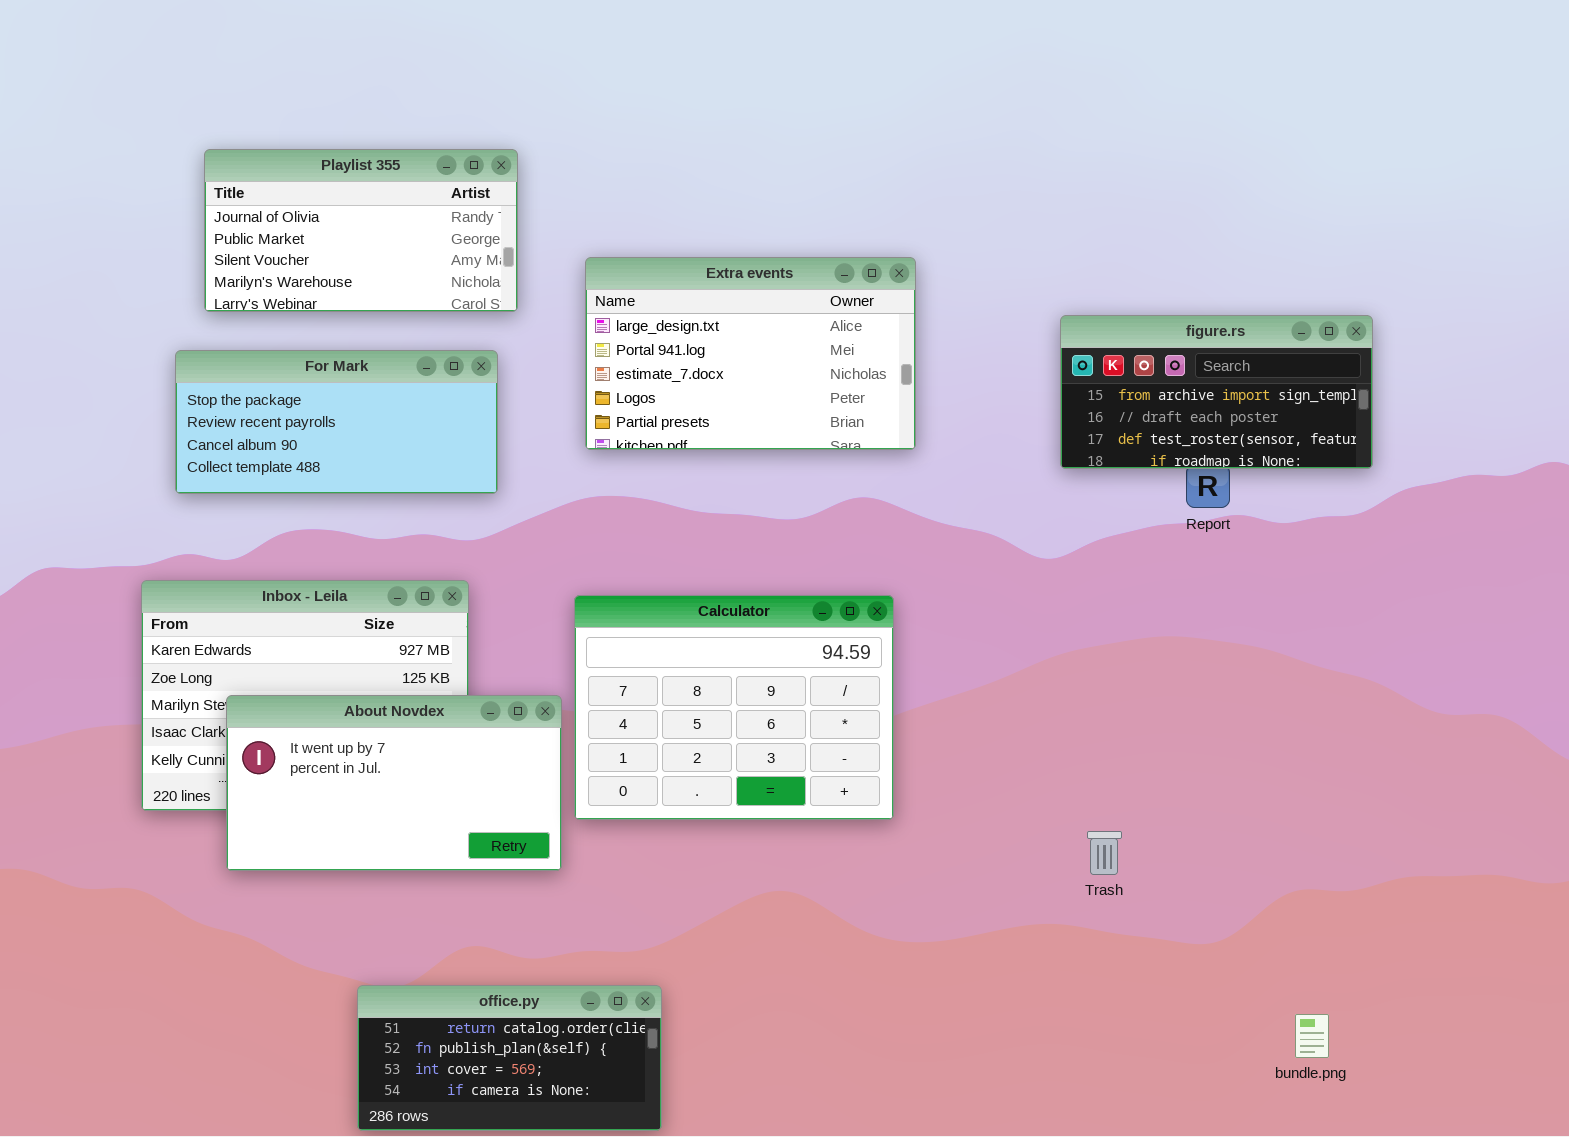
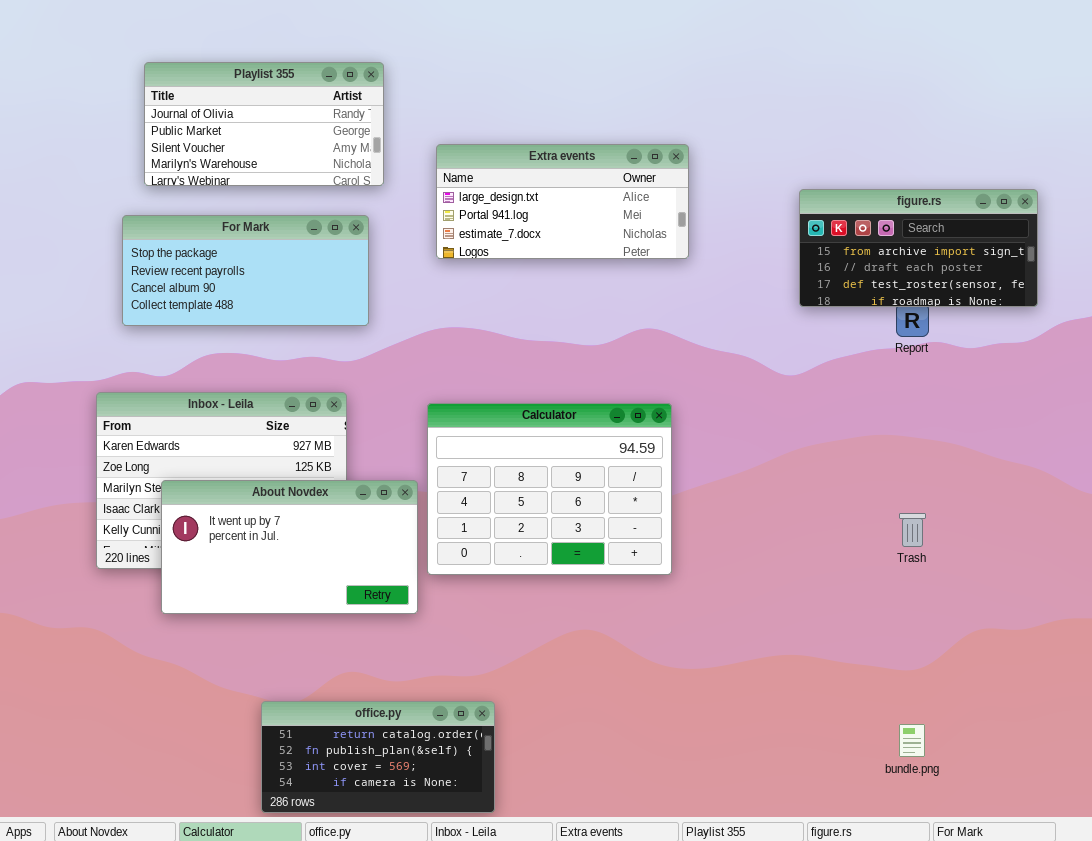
Extra events: [585,257,916,450] -> [436,144,689,259], resized
Trash: [1087,831,1122,875] -> [899,513,926,547], moved
bundle.png: [1295,1014,1329,1058] -> [899,724,925,757], moved

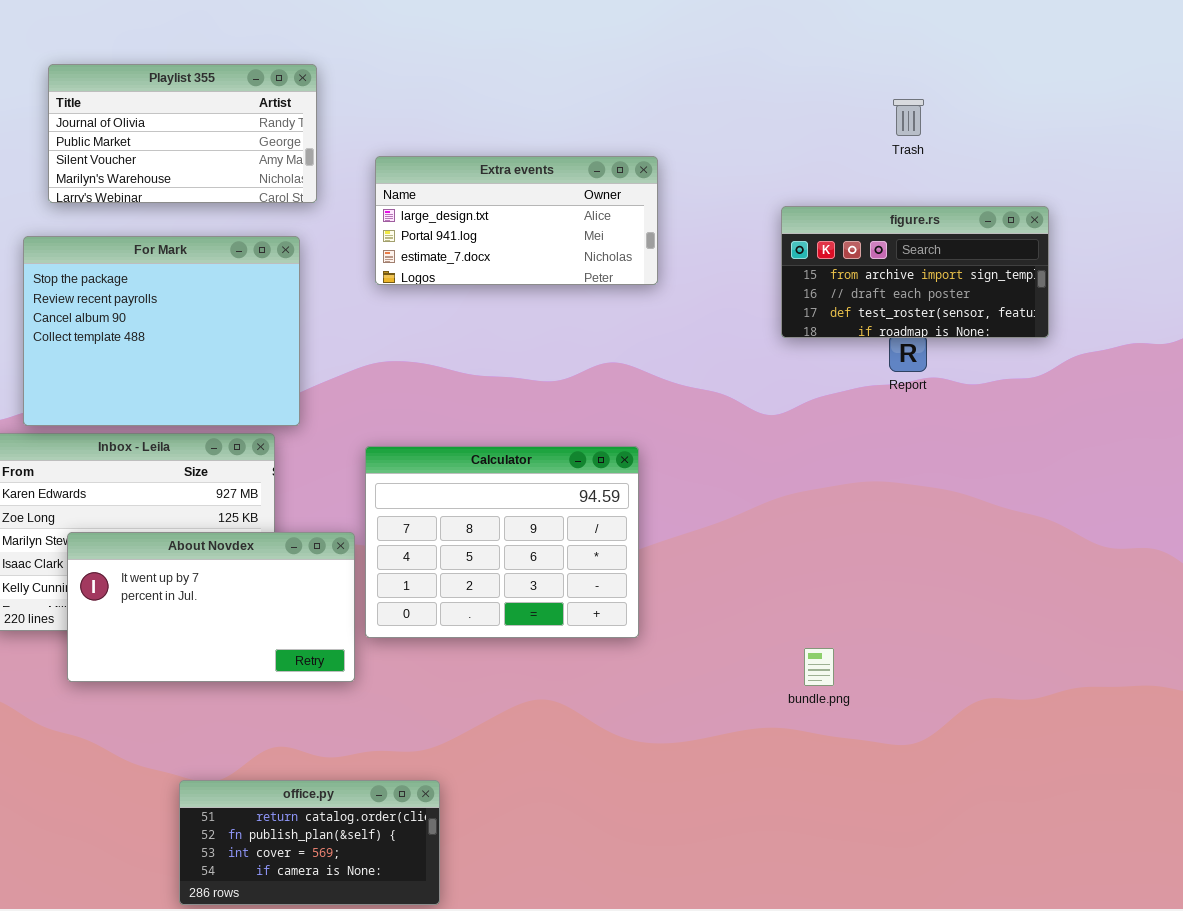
For Mark: [122,215,369,326] -> [23,236,300,426], resized
Trash: [899,513,926,547] -> [893,99,924,136], moved
bundle.png: [899,724,925,757] -> [804,648,834,686], moved

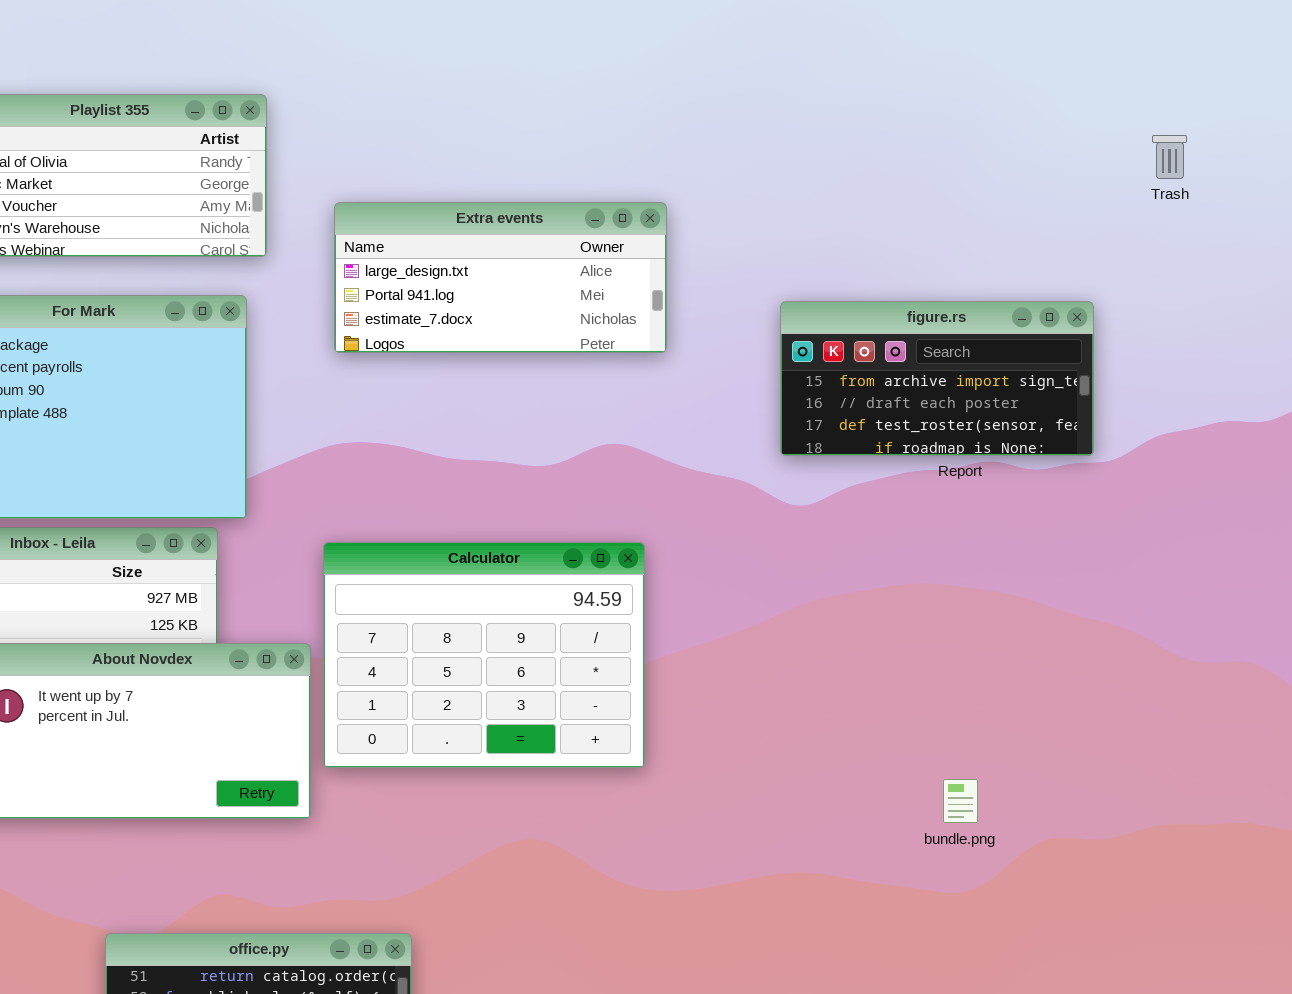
Trash: [893,99,924,136] -> [1152,135,1187,179], moved
figure.rs: [781,206,1049,338] -> [780,301,1094,456], moved
bundle.png: [804,648,834,686] -> [943,779,978,823], moved

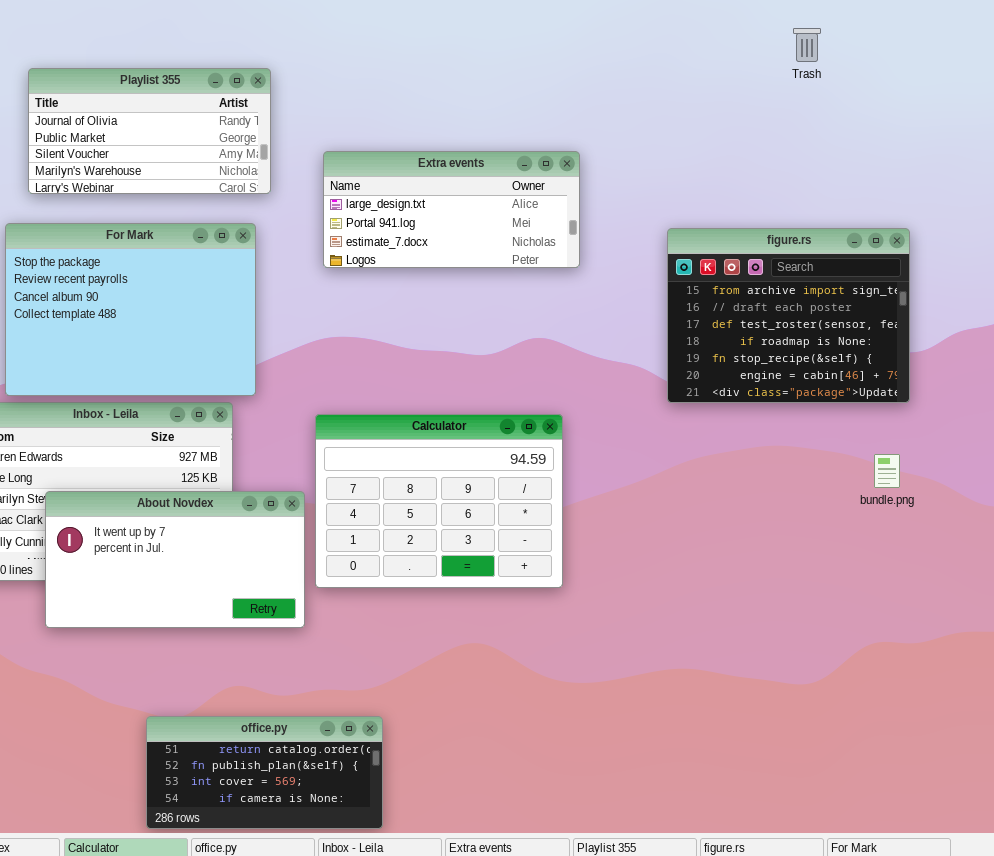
Trash: [1152,135,1187,179] -> [793,28,821,62], moved
figure.rs: [780,301,1094,456] -> [667,228,910,403], resized
bundle.png: [943,779,978,823] -> [874,454,900,488], moved

